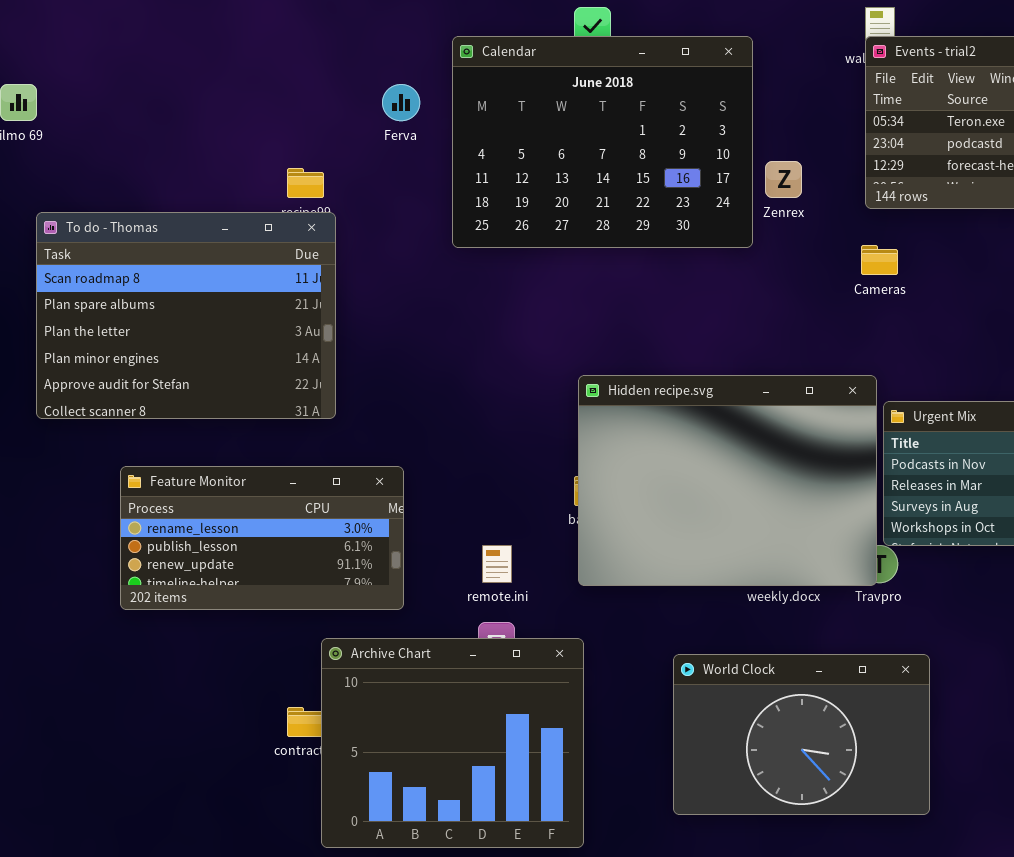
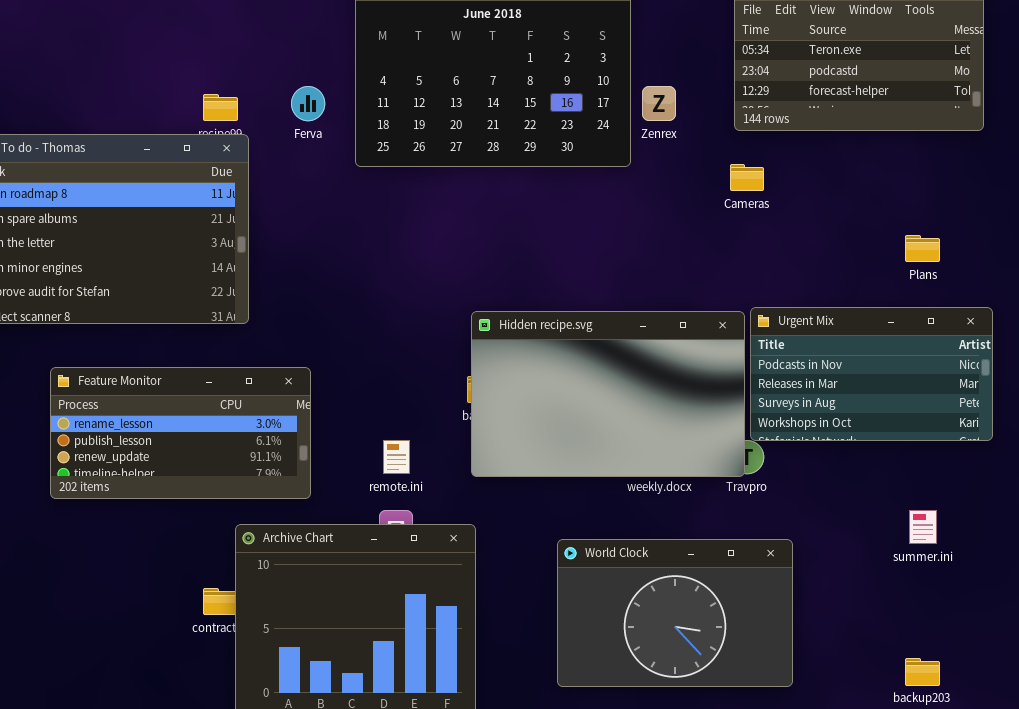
Ferva: [382,84,420,121] -> [291,86,325,121], moved
Hidden recipe.svg: [578,375,877,586] -> [471,311,745,477], resized

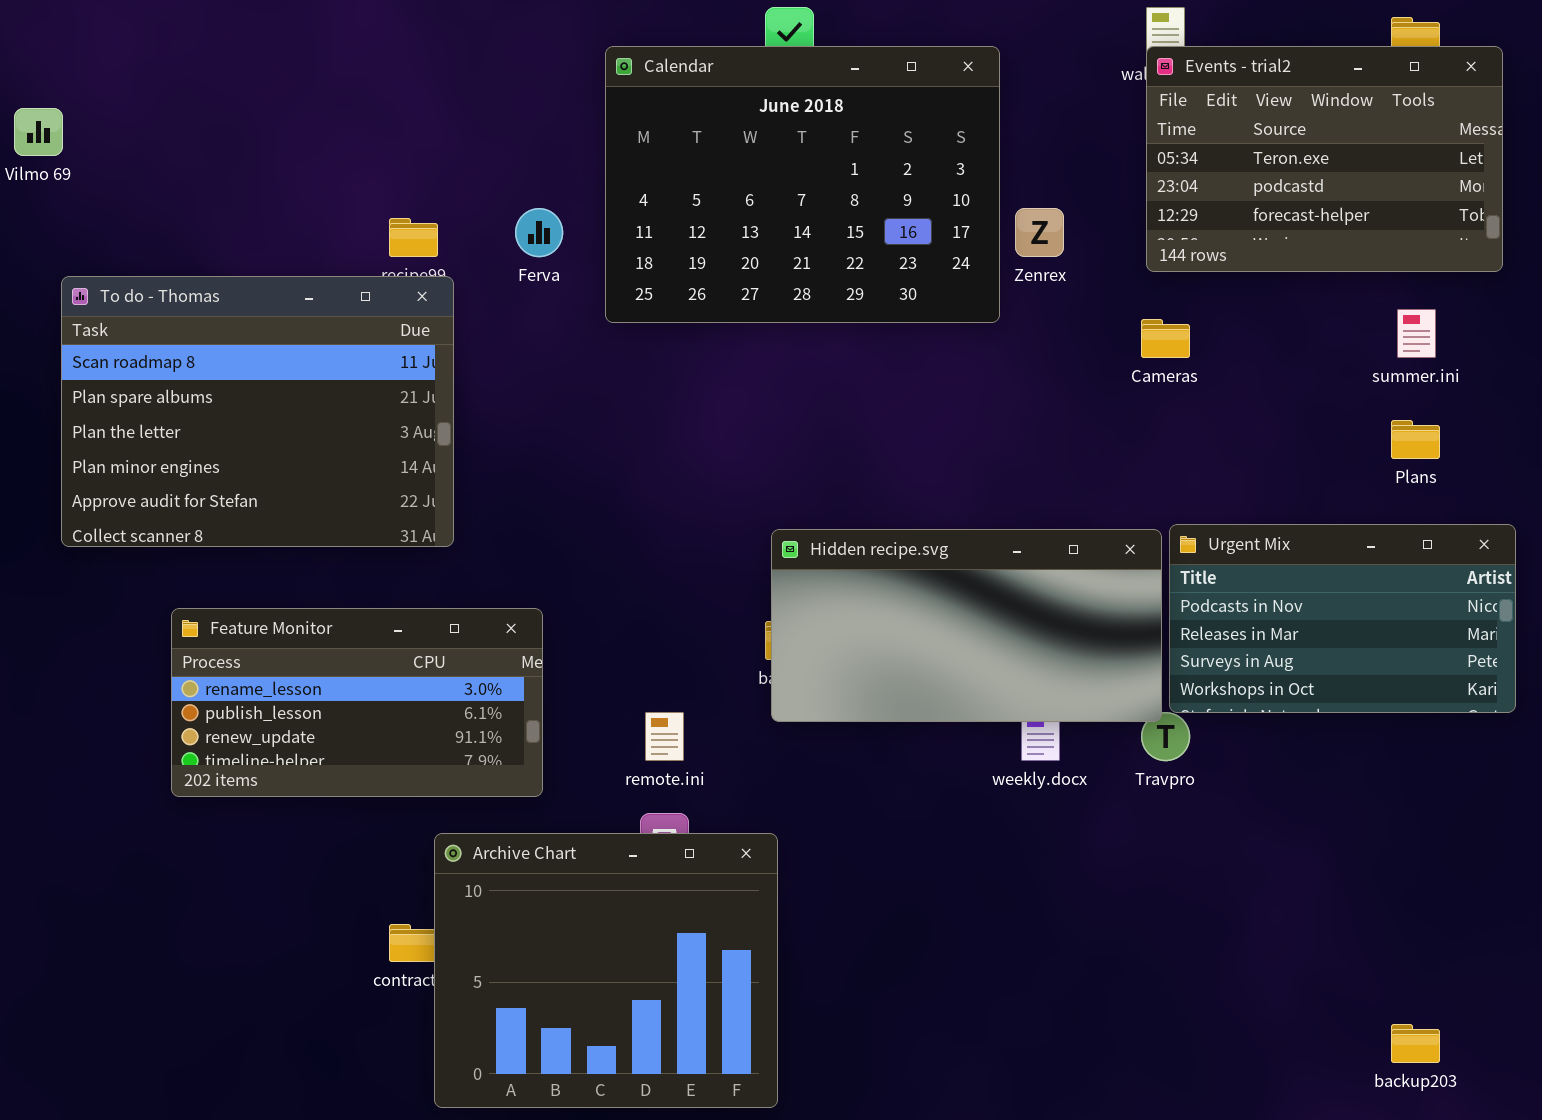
Hidden recipe.svg: [471,311,745,477] -> [771,529,1162,722], resized
summer.ini: [909,510,937,544] -> [1397,309,1436,358], moved
World Clock: [557,539,793,687] -> none, closed

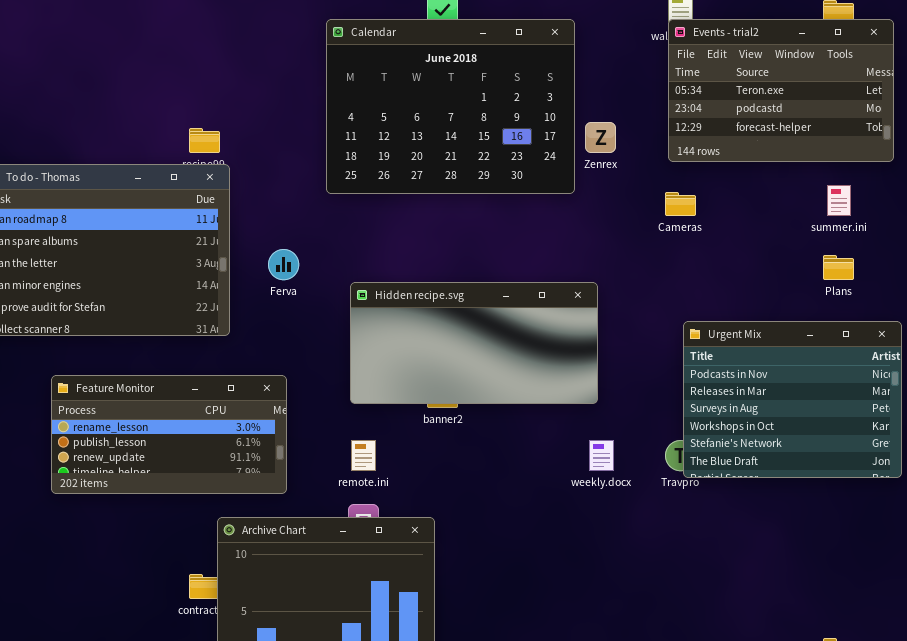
Ferva: [515,208,563,257] -> [268,249,299,280], moved
Urgent Mix: [1169,524,1516,713] -> [683,321,902,478], resized
Hidden recipe.svg: [771,529,1162,722] -> [350,282,598,404], moved

